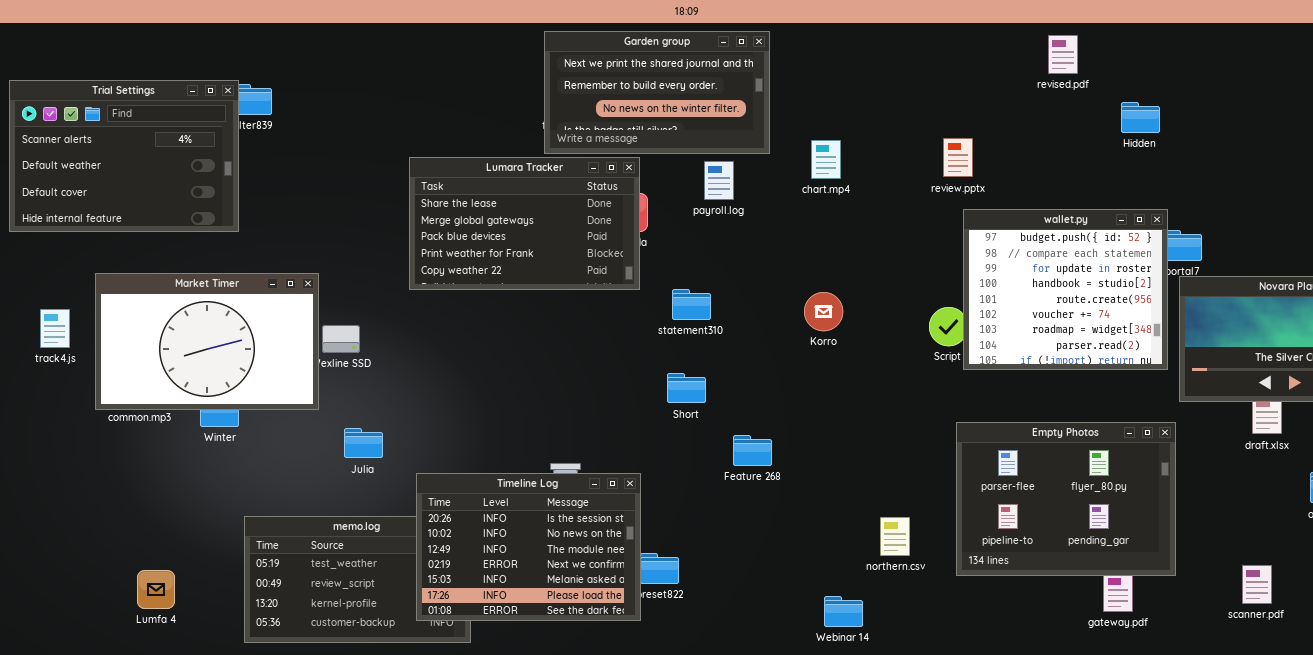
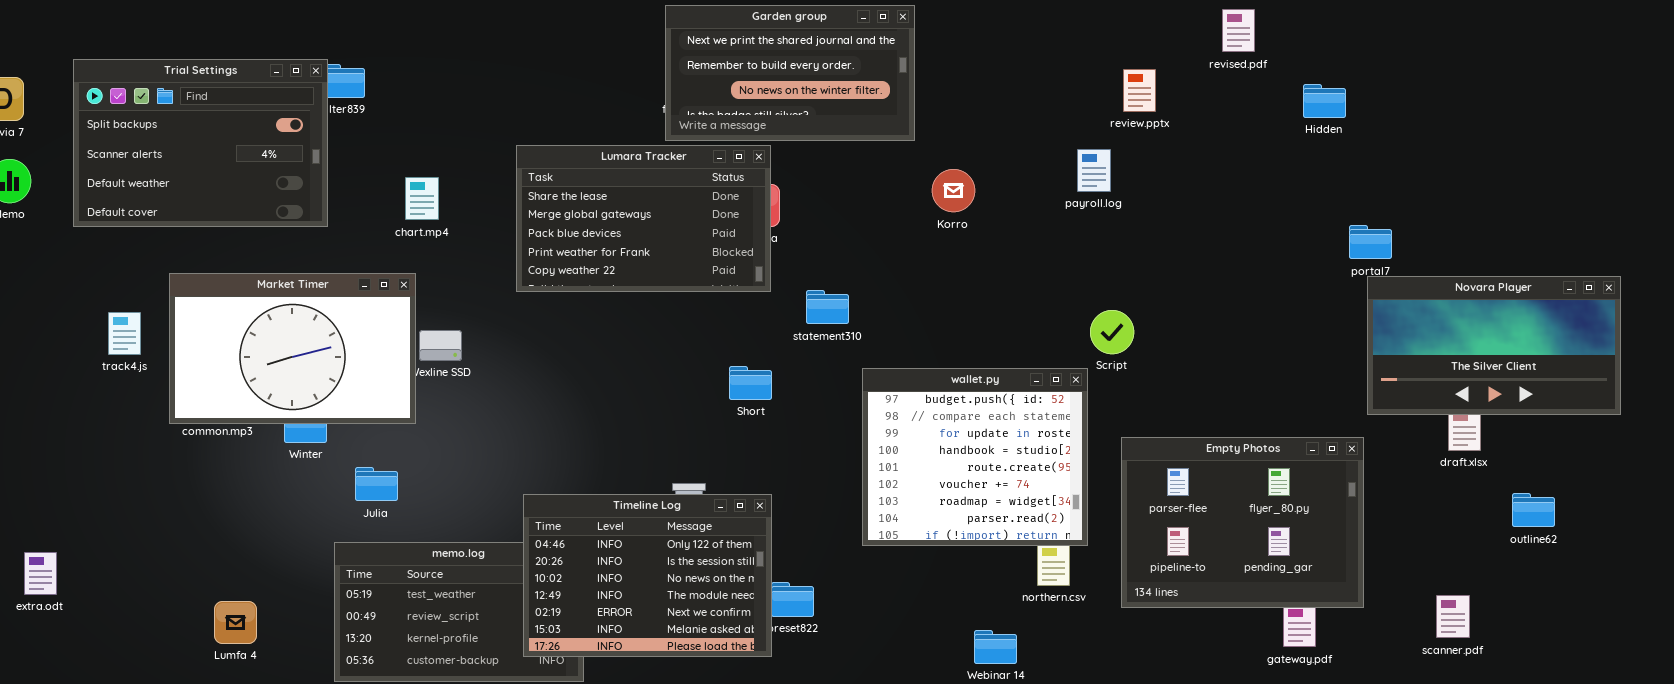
Trial Settings: [9,80,239,232] -> [73,59,328,227], scrolled up 1 row
review.pptx: [943,138,973,177] -> [1123,69,1156,112], moved
chart.mp4: [811,140,841,179] -> [405,177,439,220], moved
payroll.log: [704,161,734,200] -> [1077,149,1111,192], moved
wallet.py: [963,209,1168,370] -> [862,368,1088,546], moved
Korro: [804,292,843,331] -> [932,169,975,212], moved
Short: [667,373,706,403] -> [729,366,772,400], moved
Julia: [344,428,383,458] -> [355,467,398,501], moved
Timeline Log: [416,473,641,621] -> [523,494,772,657], scrolled up 1 row

